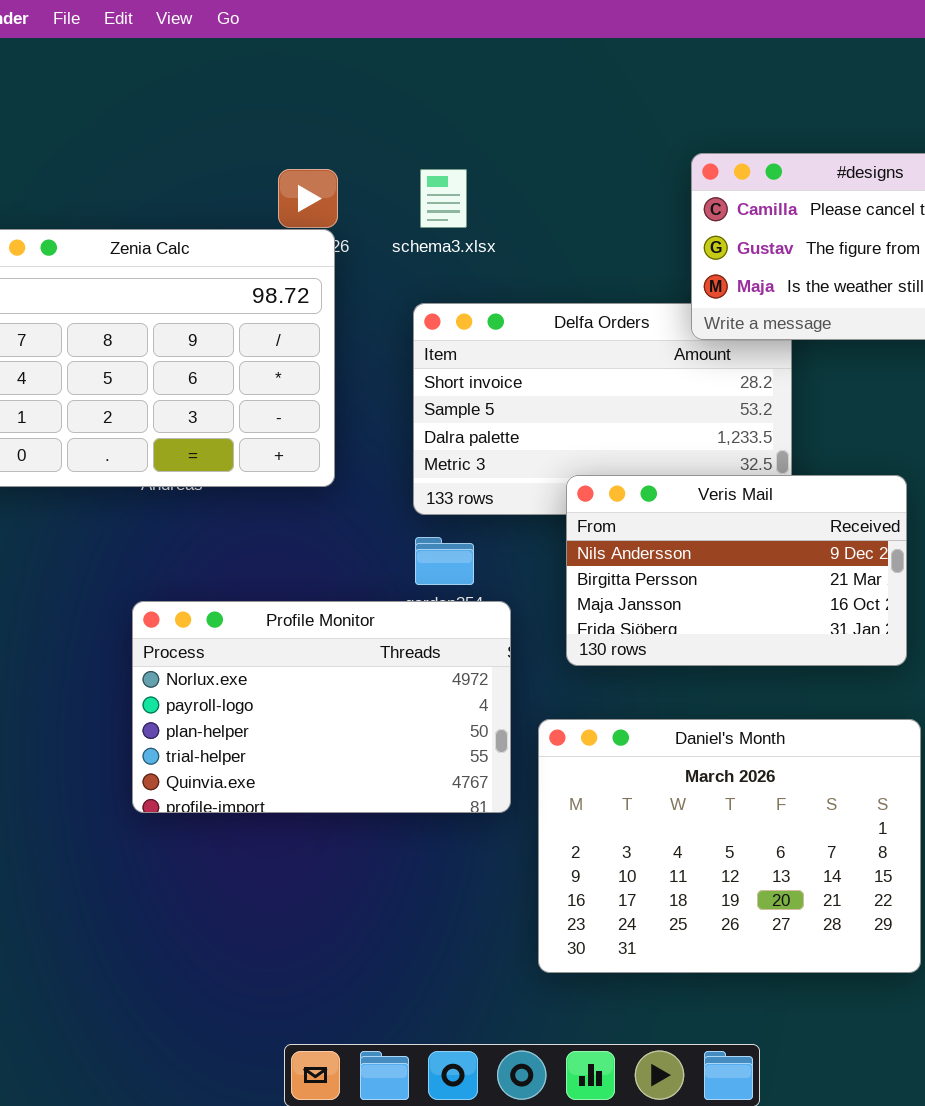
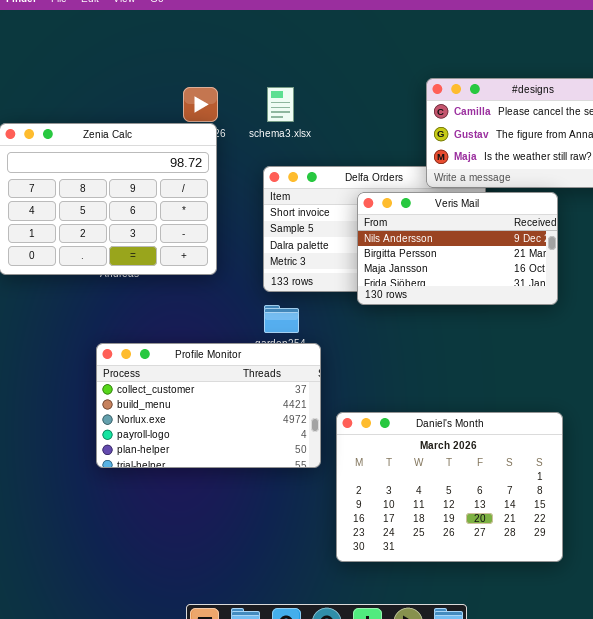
Veris Mail: [566,475,907,666] -> [357,192,558,305], moved
Profile Monitor: [132,601,511,813] -> [96,343,321,468], scrolled up 2 rows

